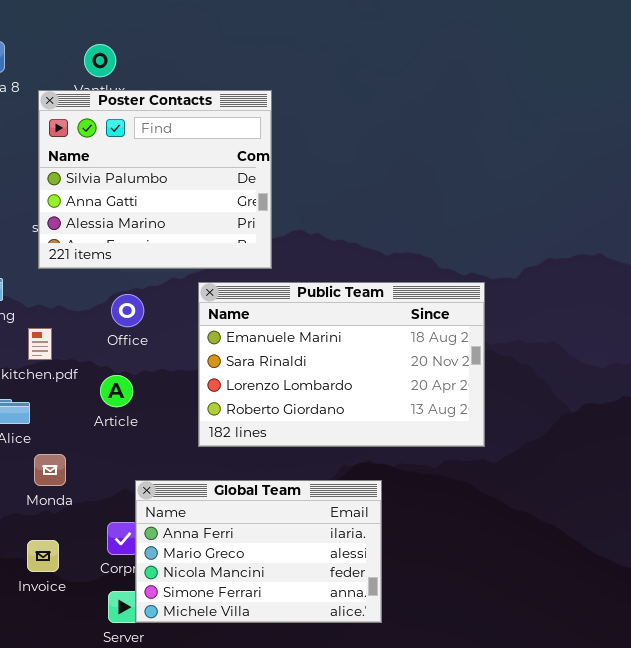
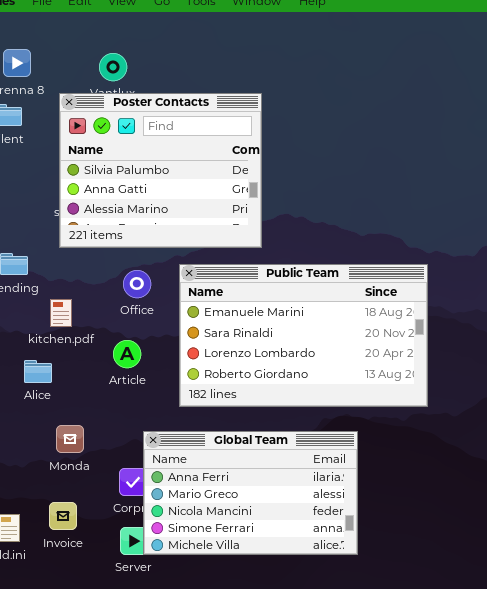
Public Team: [198,282,485,447] -> [179,264,428,407], moved
Monda: [34,454,66,486] -> [56,425,84,453], moved
Invoice: [27,540,59,572] -> [49,502,77,530], moved

